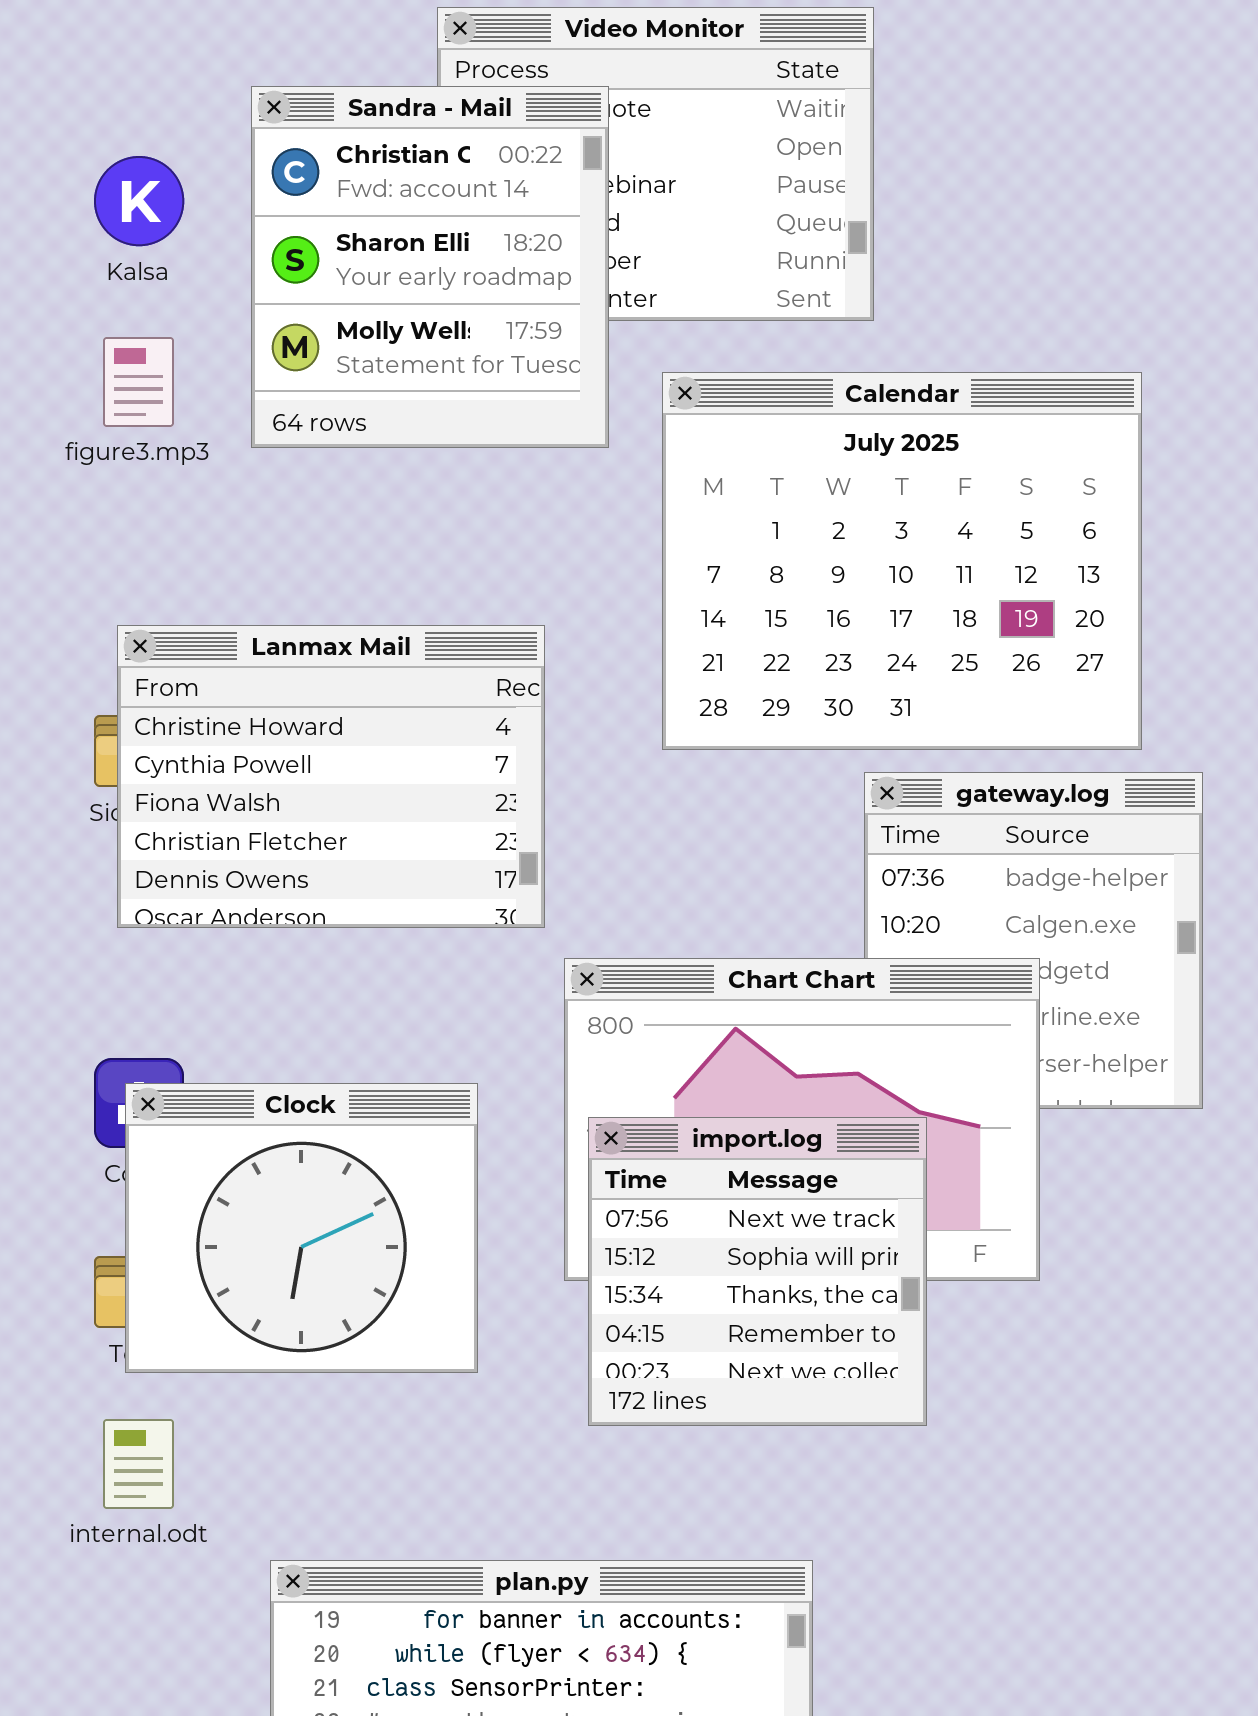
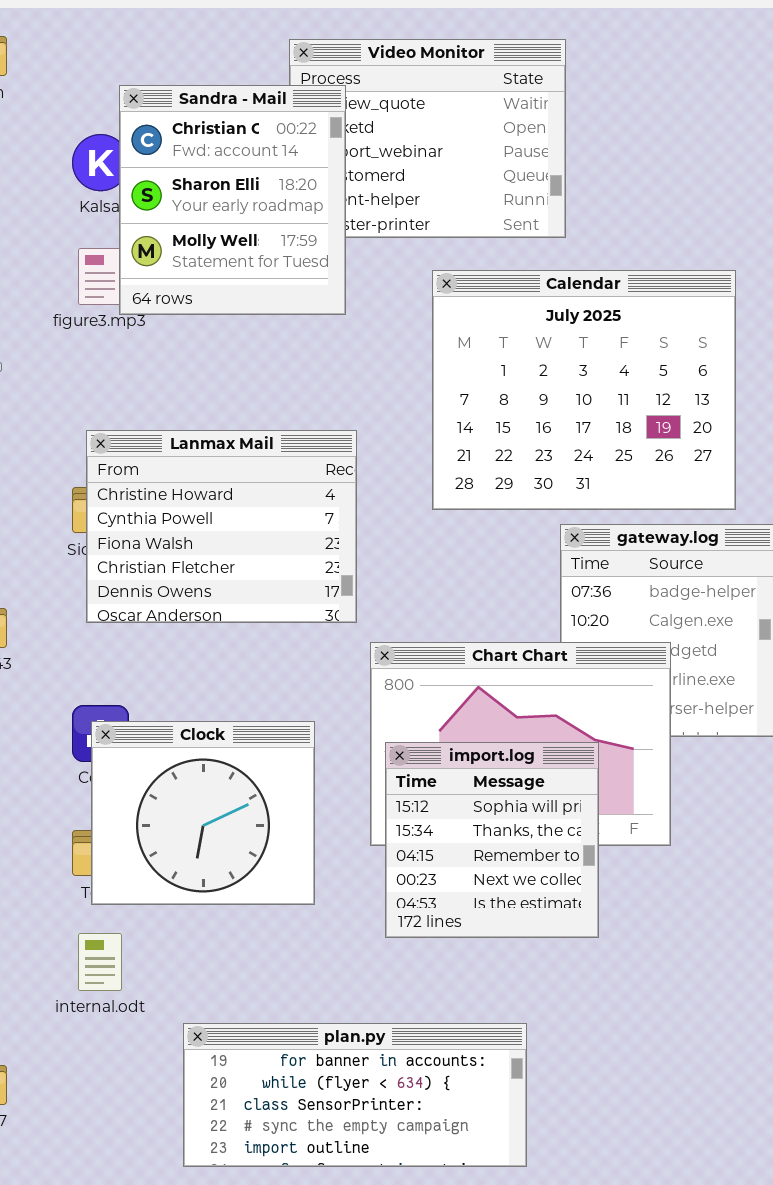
Sandra - Mail: [251,86,609,448] -> [119,85,346,315], moved
import.log: [588,1117,927,1426] -> [385,742,599,938], scrolled down 1 row

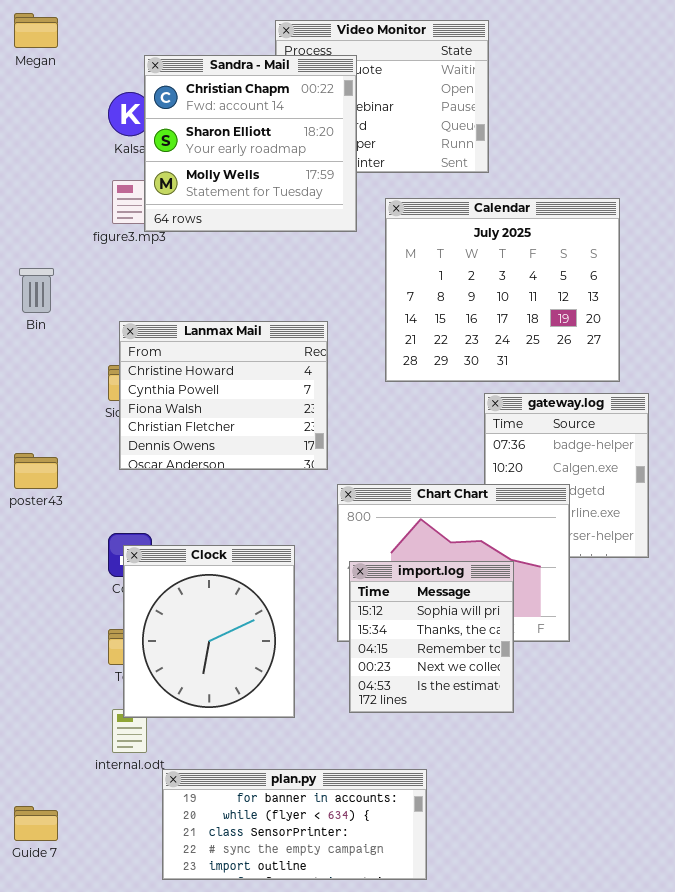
Sandra - Mail: [119,85,346,315] -> [144,55,357,232], resized
Clock: [91,721,315,905] -> [123,545,295,718], resized
plan.py: [183,1023,527,1167] -> [162,769,427,880], moved

